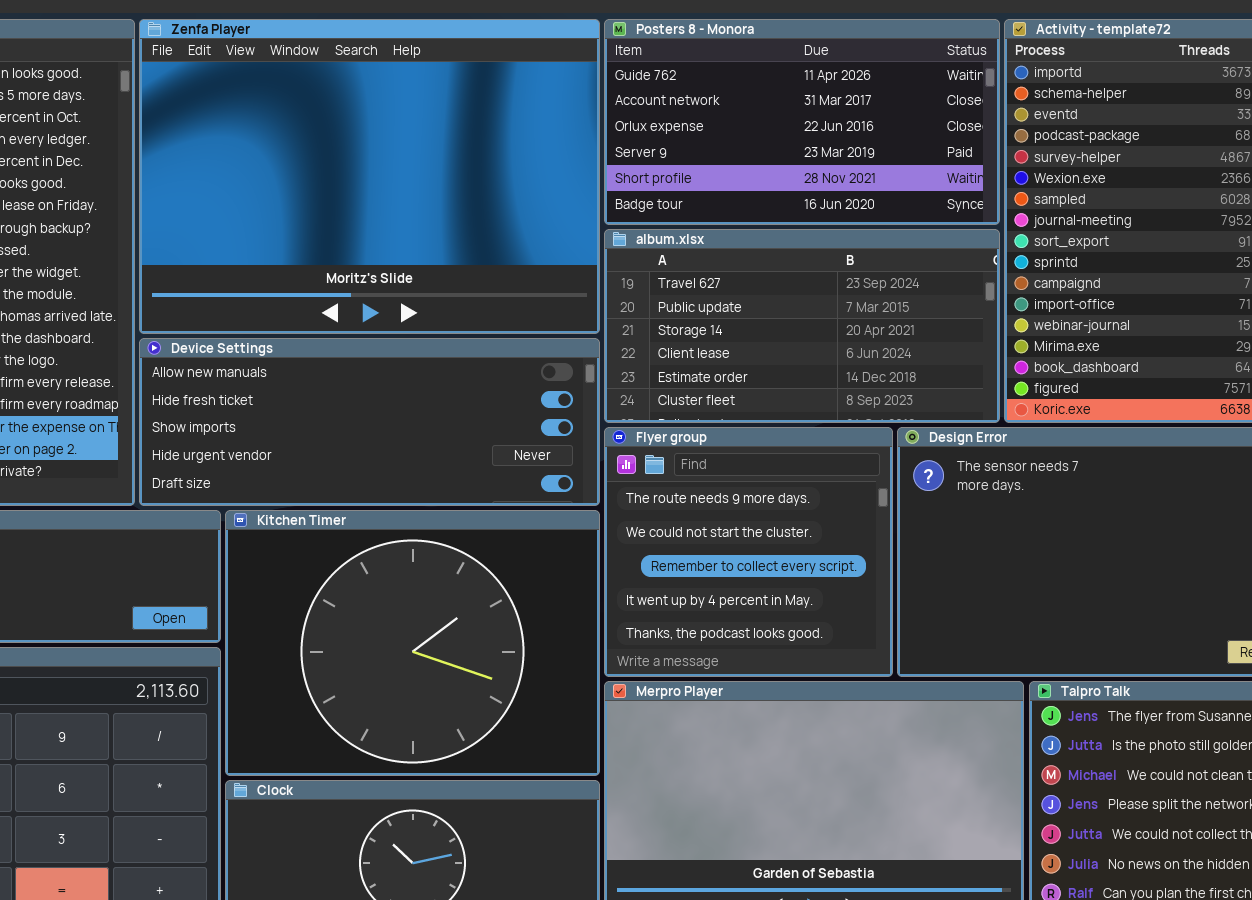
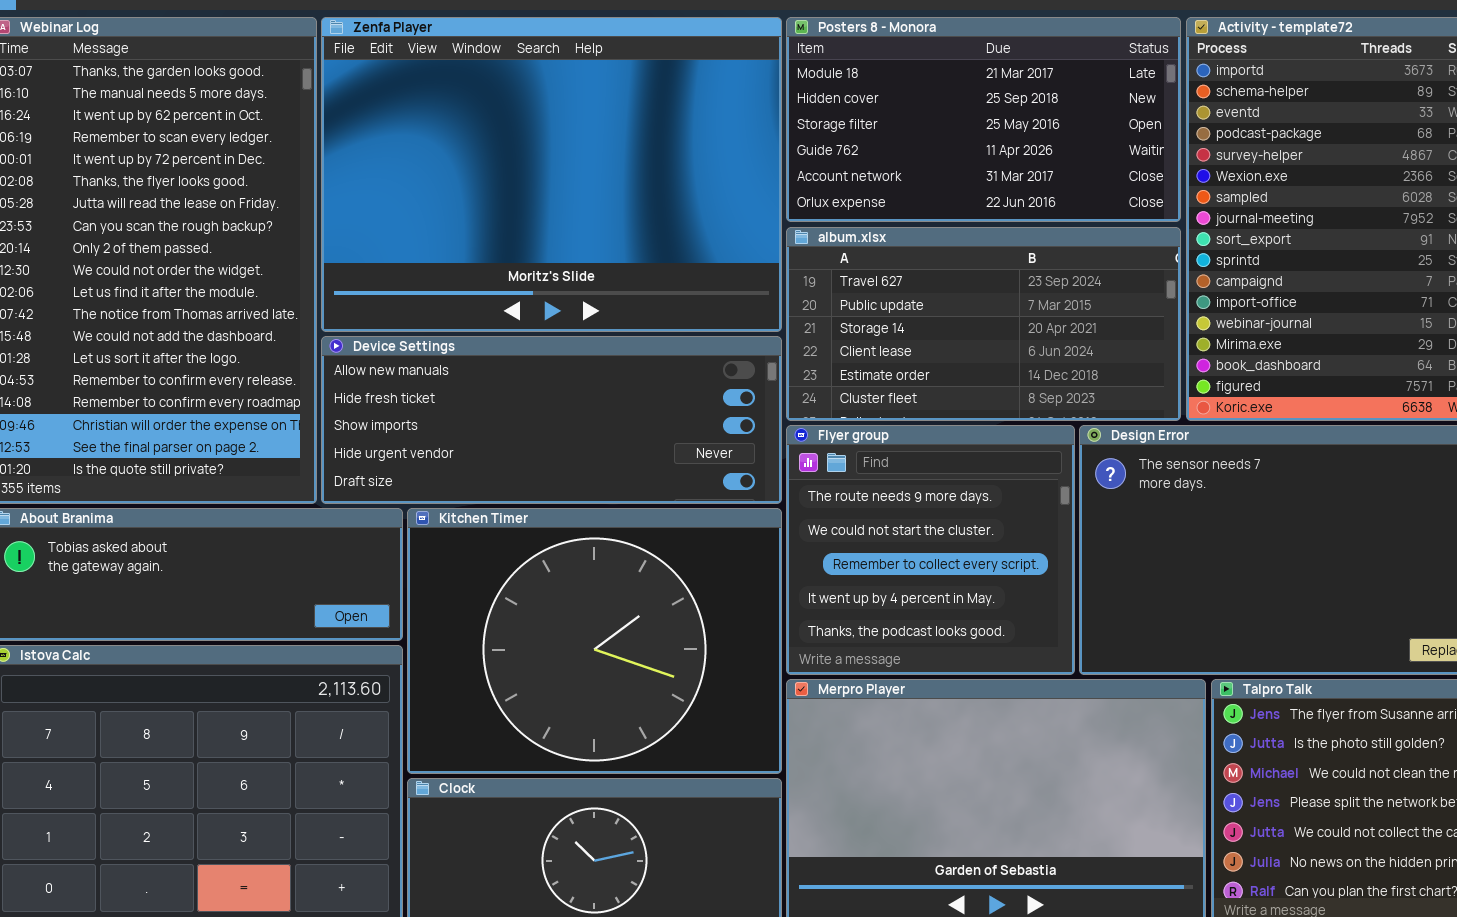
Posters 8 - Monora: [604,19,1000,225] -> [786,17,1181,222], scrolled up 3 rows

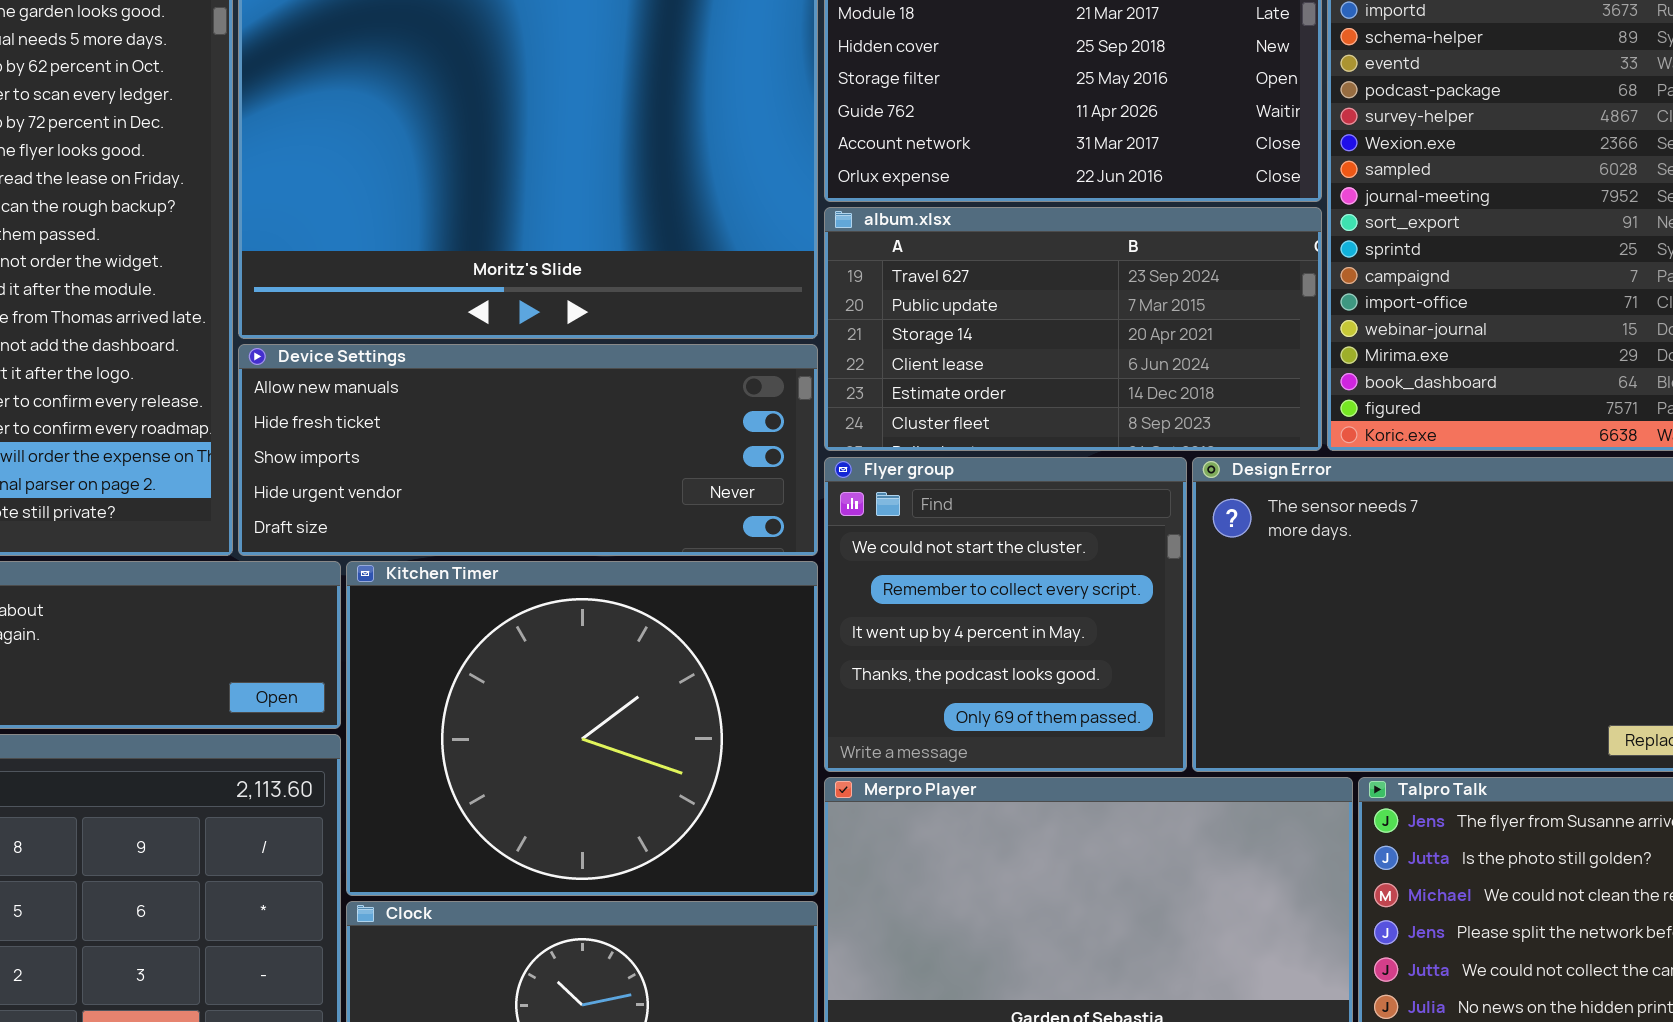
Flyer group: [786,425,1075,675] -> [824,457,1187,772], scrolled down 1 row

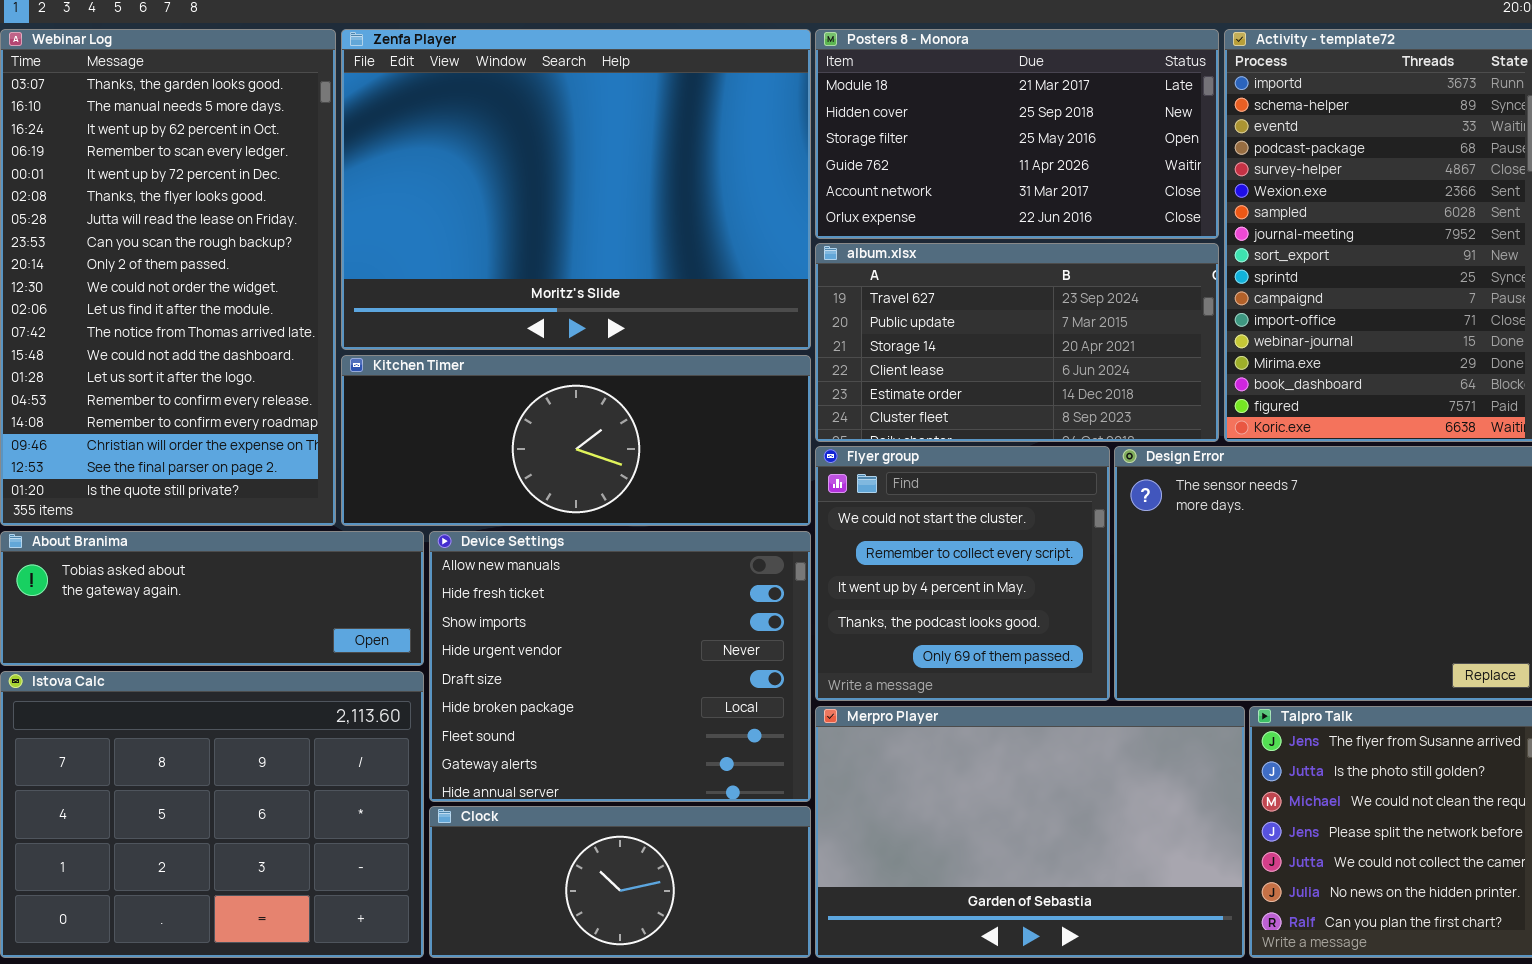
Device Settings: [238,344,818,556] -> [429,531,811,802], moved, resized
Kitchen Timer: [346,561,818,896] -> [341,355,811,526], moved, resized

